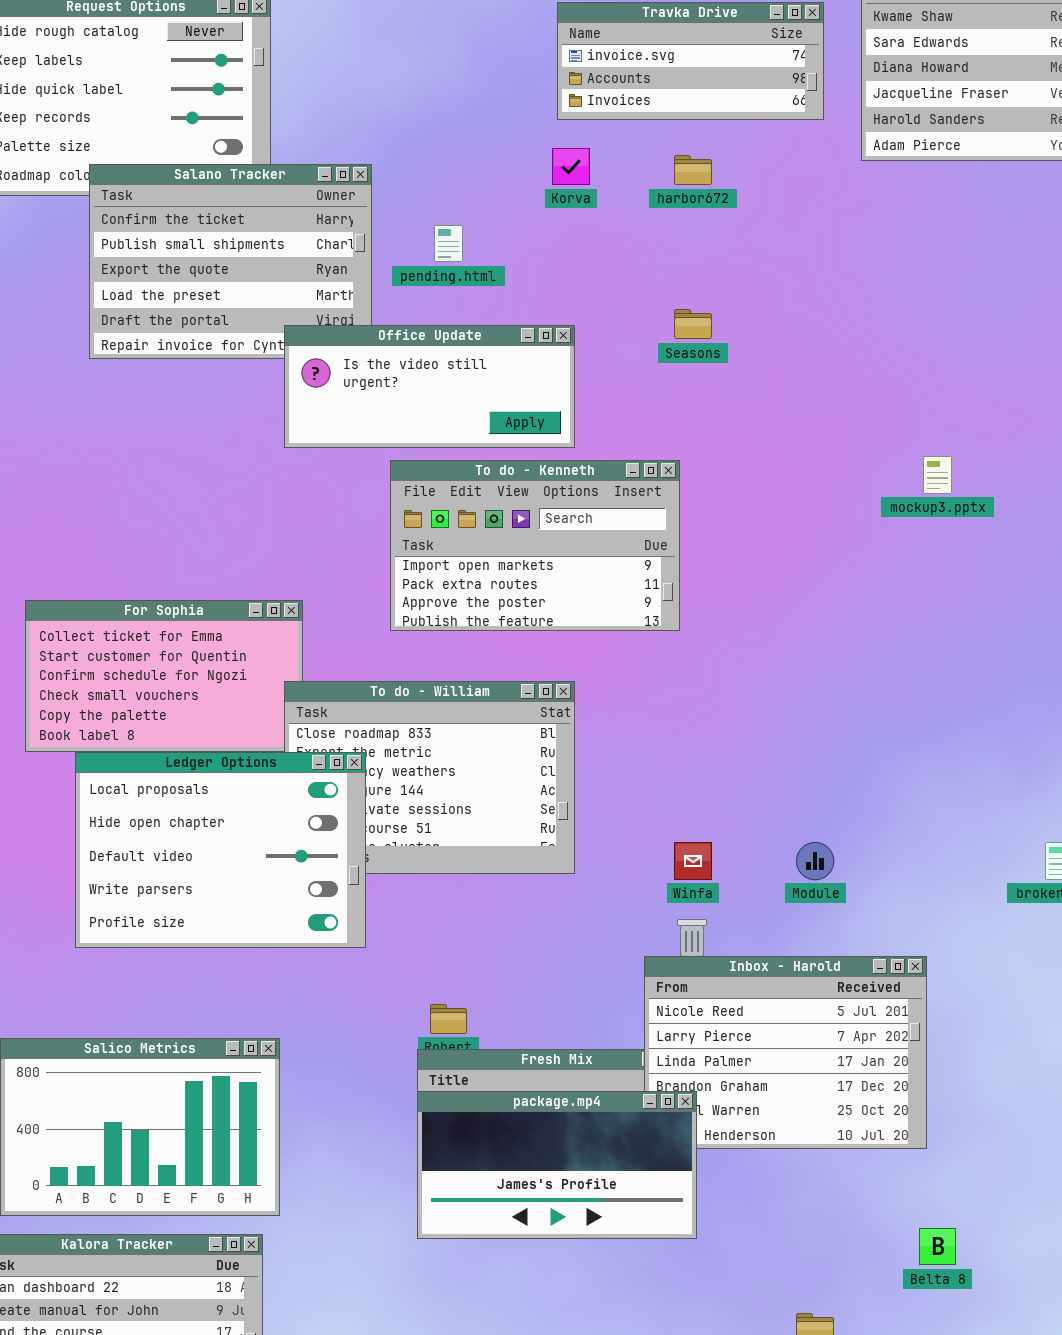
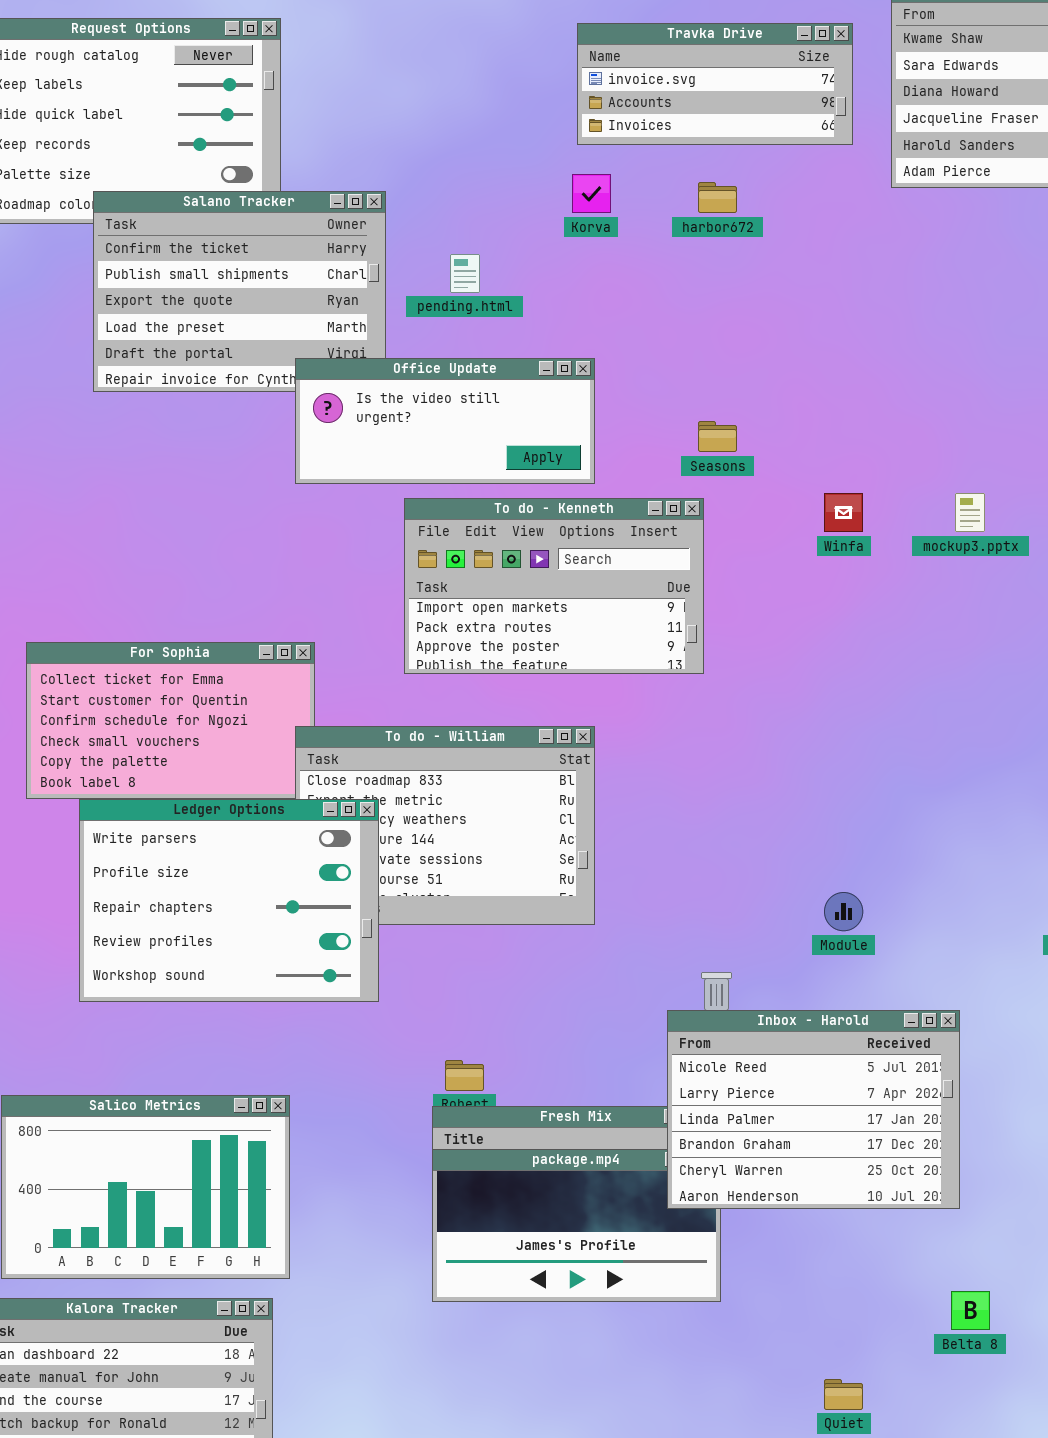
Seasons: [674,309,712,339] -> [698,421,737,452], moved
Ledger Options: [75,752,366,948] -> [79,799,379,1002], scrolled down 3 rows
Winfa: [674,842,712,880] -> [824,493,863,532], moved
Inbox - Harold: [644,956,927,1149] -> [667,1010,960,1209], raised

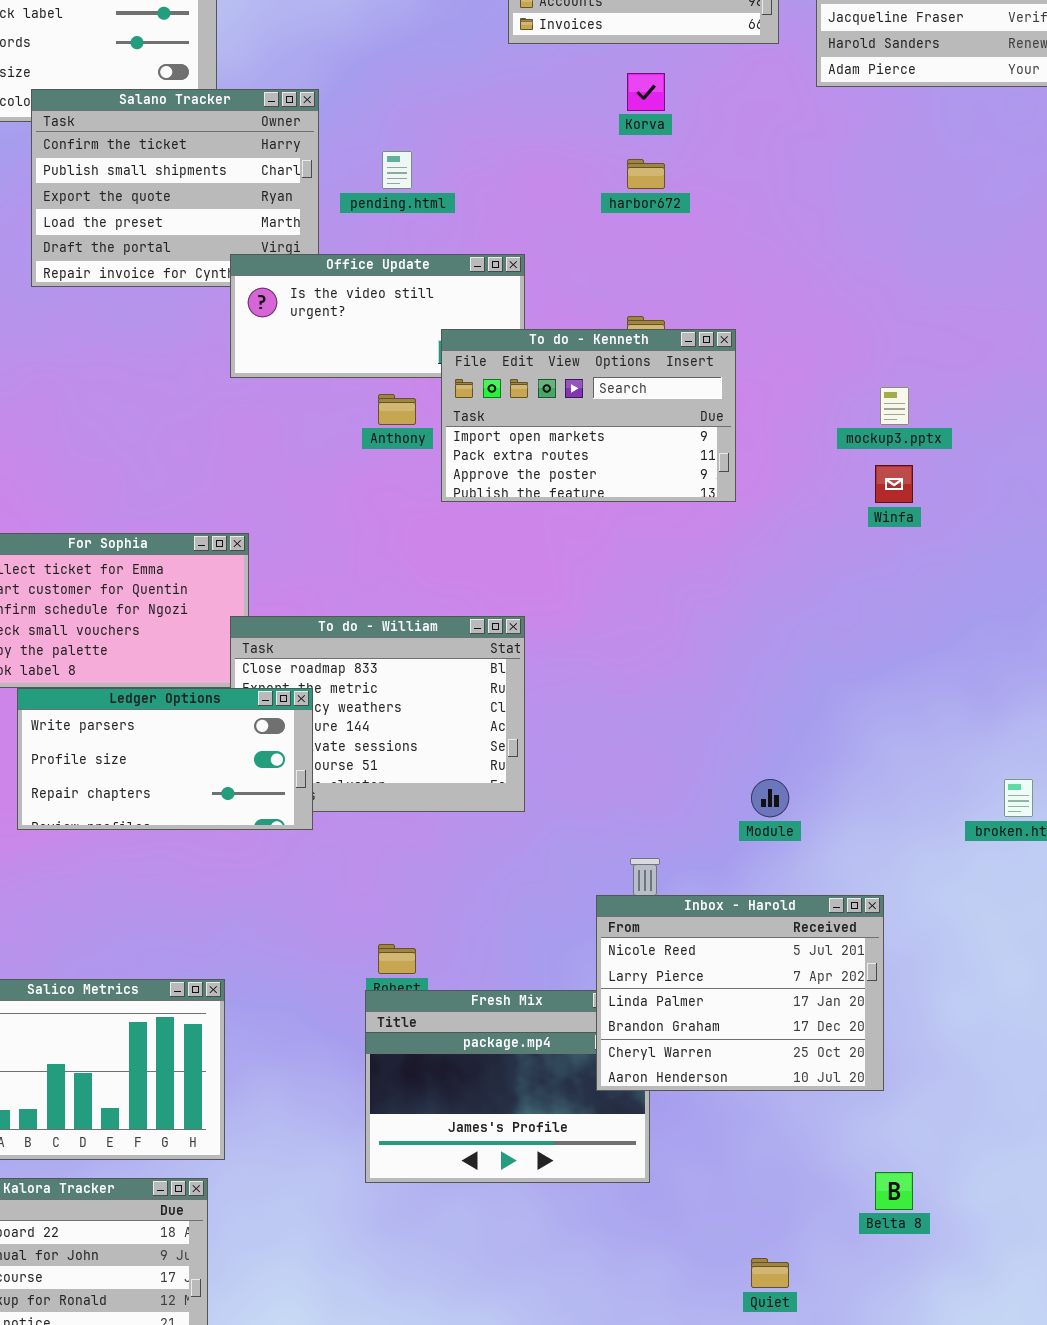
Korva: [572,174,611,213] -> [627,73,665,111], moved
harbor672: [698,182,737,213] -> [627,159,665,189], moved
Winfa: [824,493,863,532] -> [875,465,913,503], moved
To do - Kenneth: [404,498,704,674] -> [441,329,736,502], moved
Ledger Options: [79,799,379,1002] -> [17,688,313,830], resized

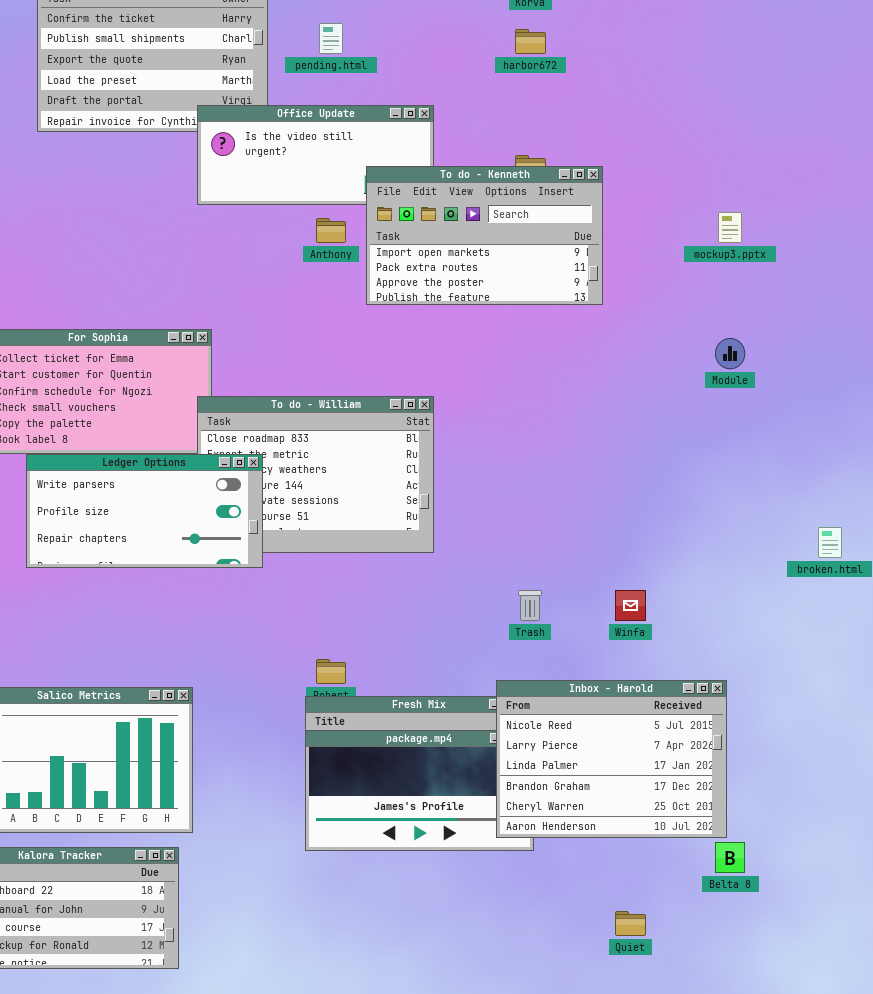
Winfa: [875,465,913,503] -> [615,590,646,621], moved
Module: [751,779,789,817] -> [715,338,745,369], moved
Inbox - Harold: [596,895,884,1091] -> [496,680,727,838], moved

